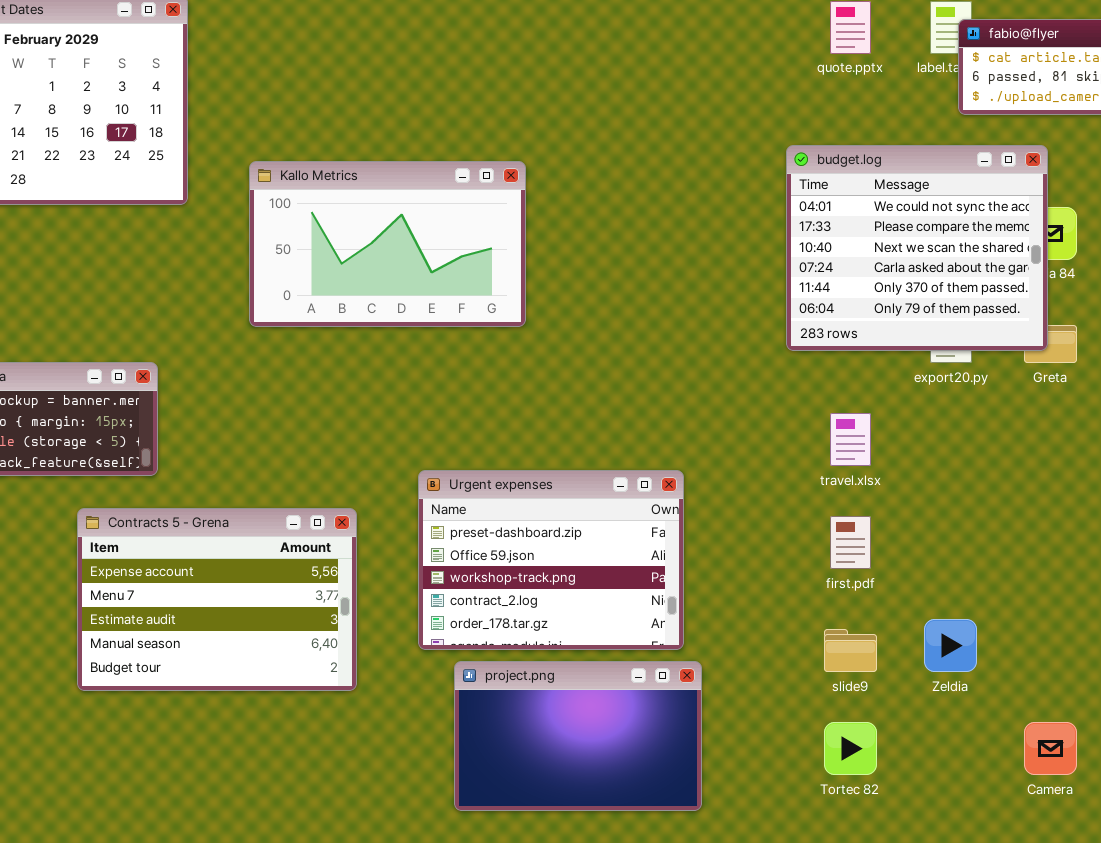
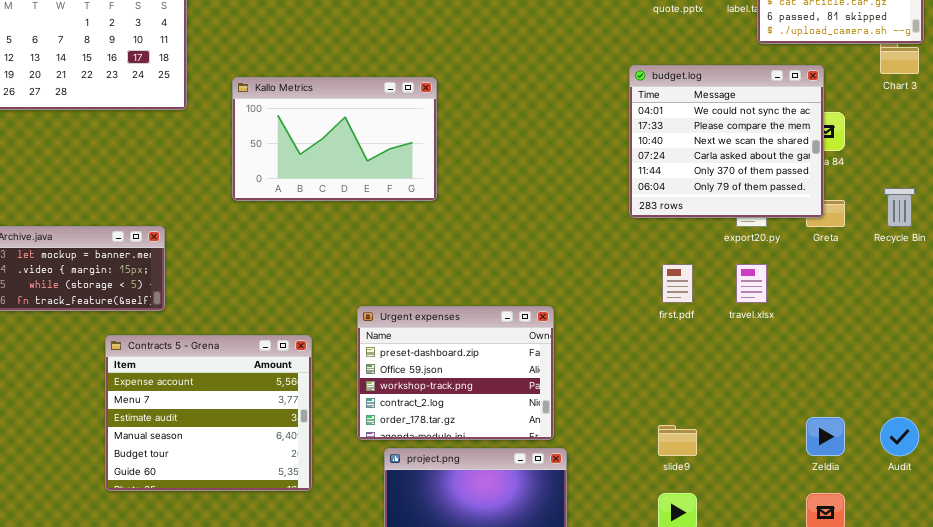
travel.xlsx: [830,413,871,466] -> [736,264,767,303], moved
Contracts 5 - Grena: [77,508,357,691] -> [105,335,312,491], resized
first.pdf: [830,516,871,569] -> [662,264,693,303], moved
Zeldia: [924,619,977,672] -> [806,417,845,456], moved

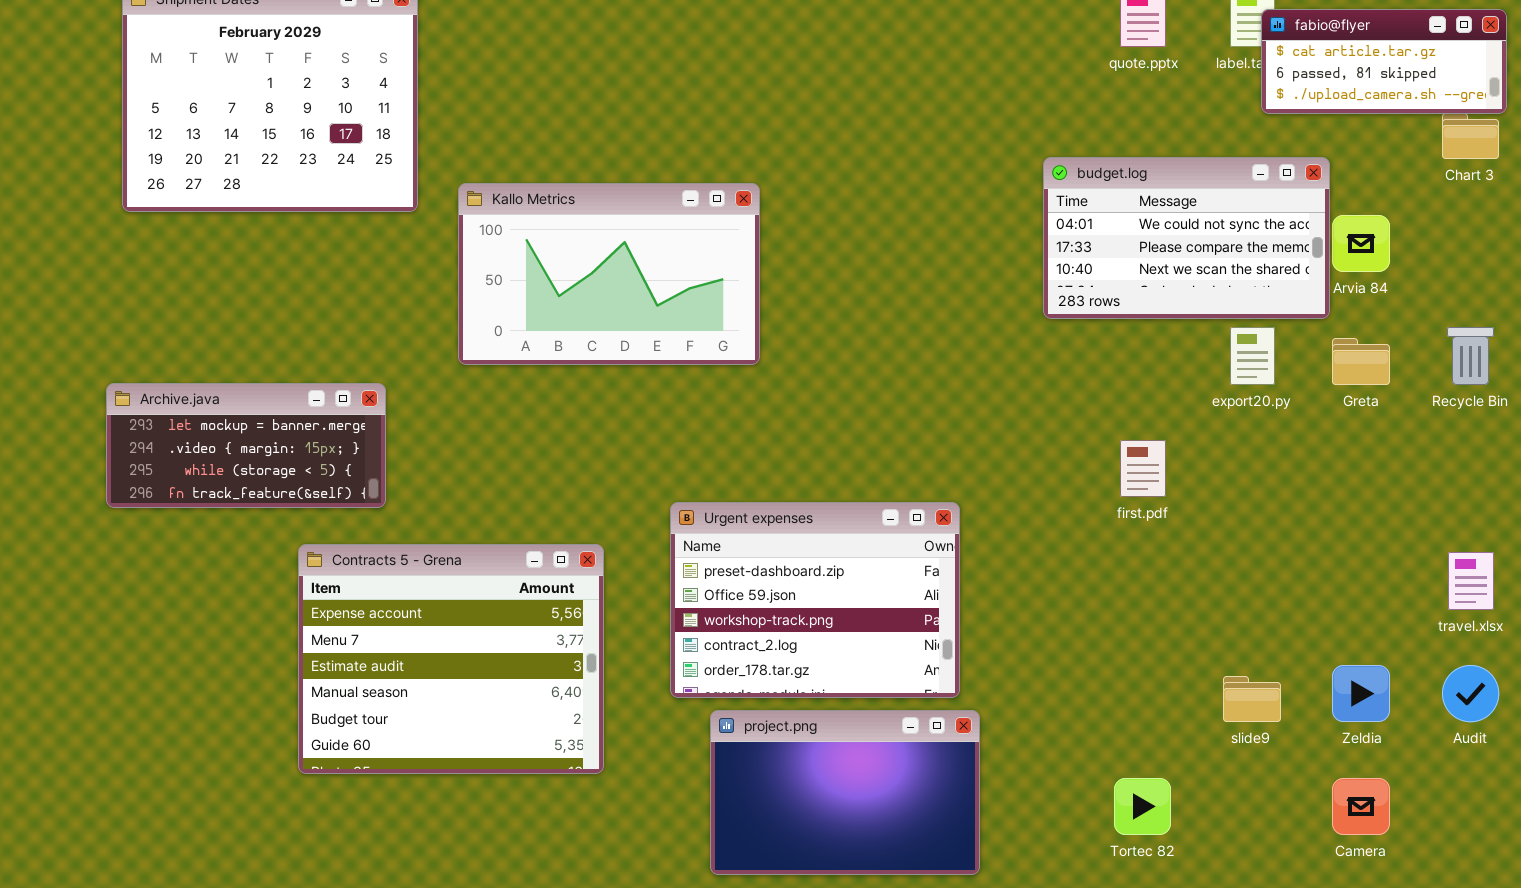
budget.log: [629,65,824,218] -> [1043,157,1330,319], moved, resized
Kallo Metrics: [232,77,437,201] -> [458,183,760,365], moved
travel.xlsx: [736,264,767,303] -> [1448,552,1494,610], moved
slide9: [658,425,697,456] -> [1223,676,1281,722], moved

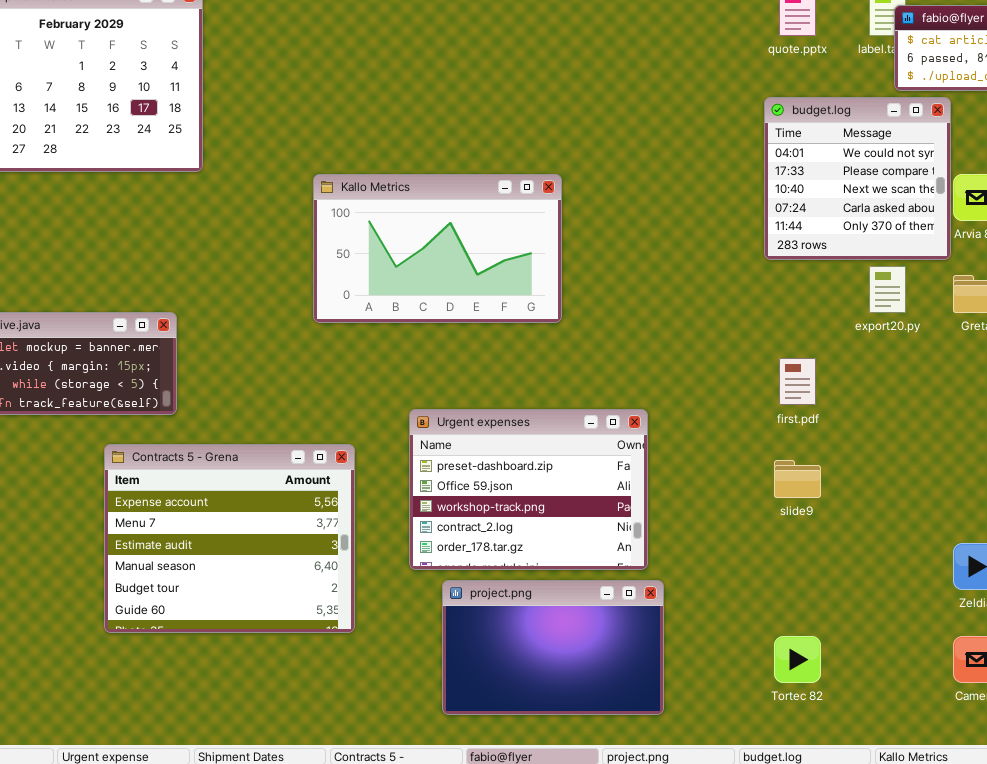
budget.log: [1043,157,1330,319] -> [764,97,951,260], resized
Kallo Metrics: [458,183,760,365] -> [313,174,562,323], moved
slide9: [1223,676,1281,722] -> [774,460,821,498], moved

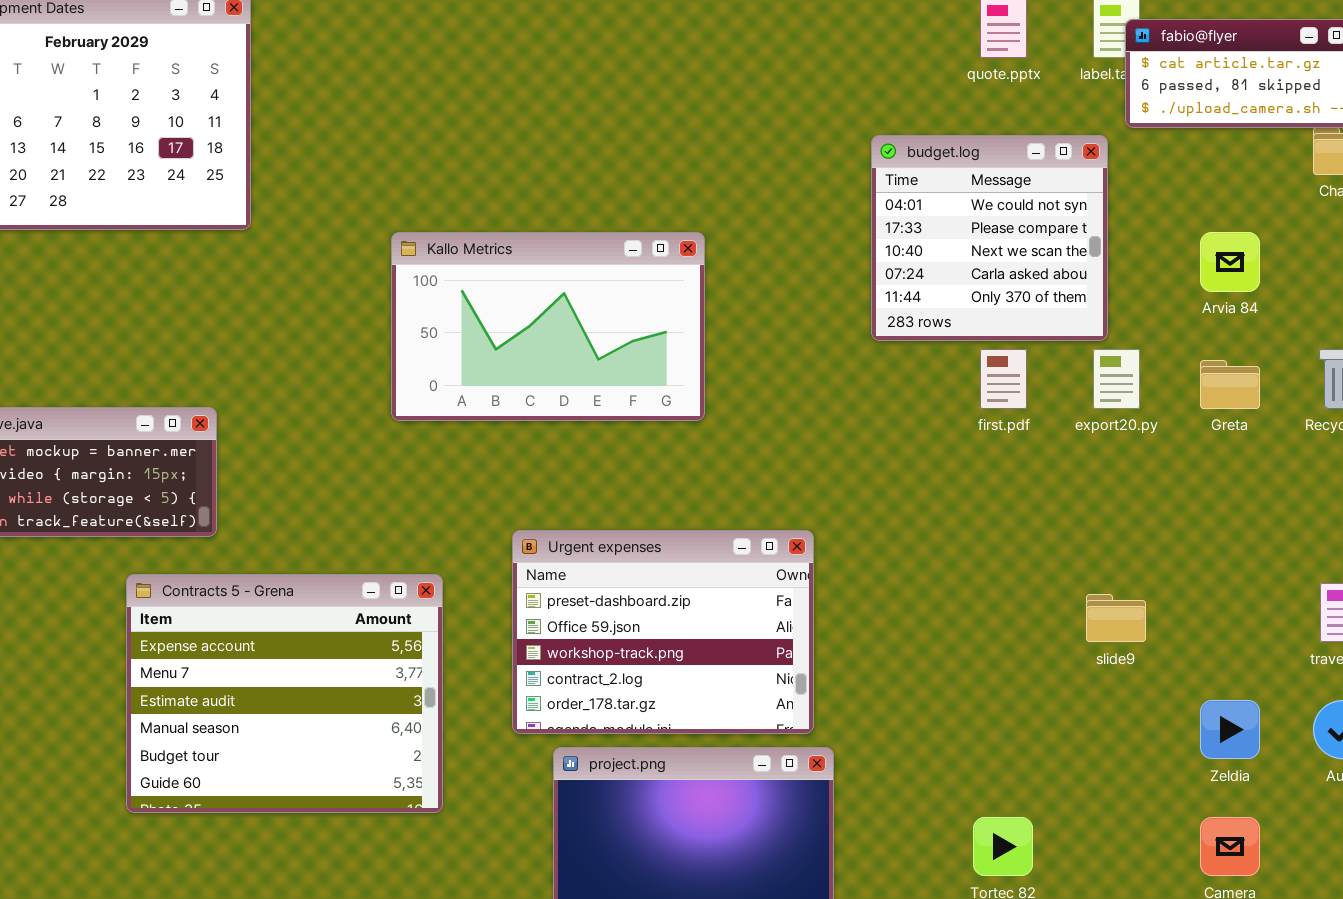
budget.log: [764,97,951,260] -> [871,135,1108,341], moved
first.pdf: [779,358,816,405] -> [980,349,1027,409], moved
slide9: [774,460,821,498] -> [1086,594,1146,642], moved

